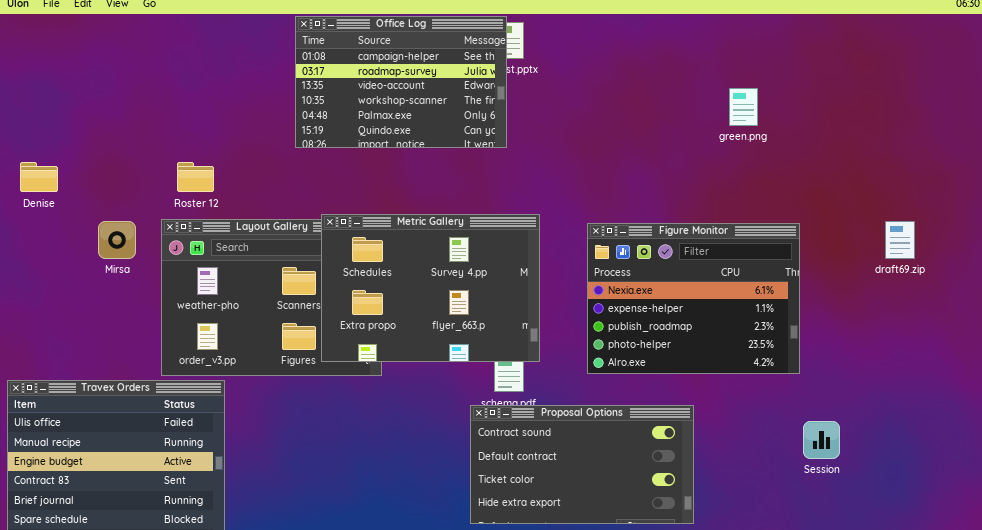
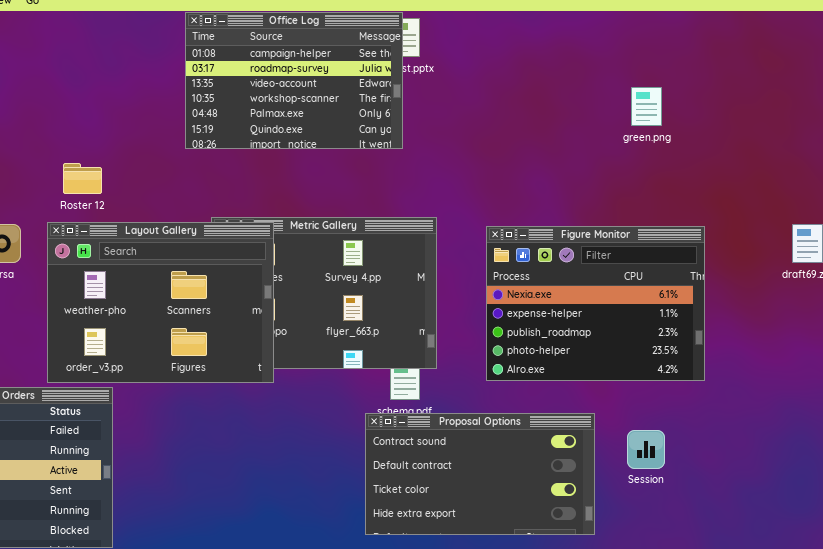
Layout Gallery: [161,219,382,376] -> [47,222,274,383], raised
Session: [803,421,840,459] -> [627,430,665,469], moved

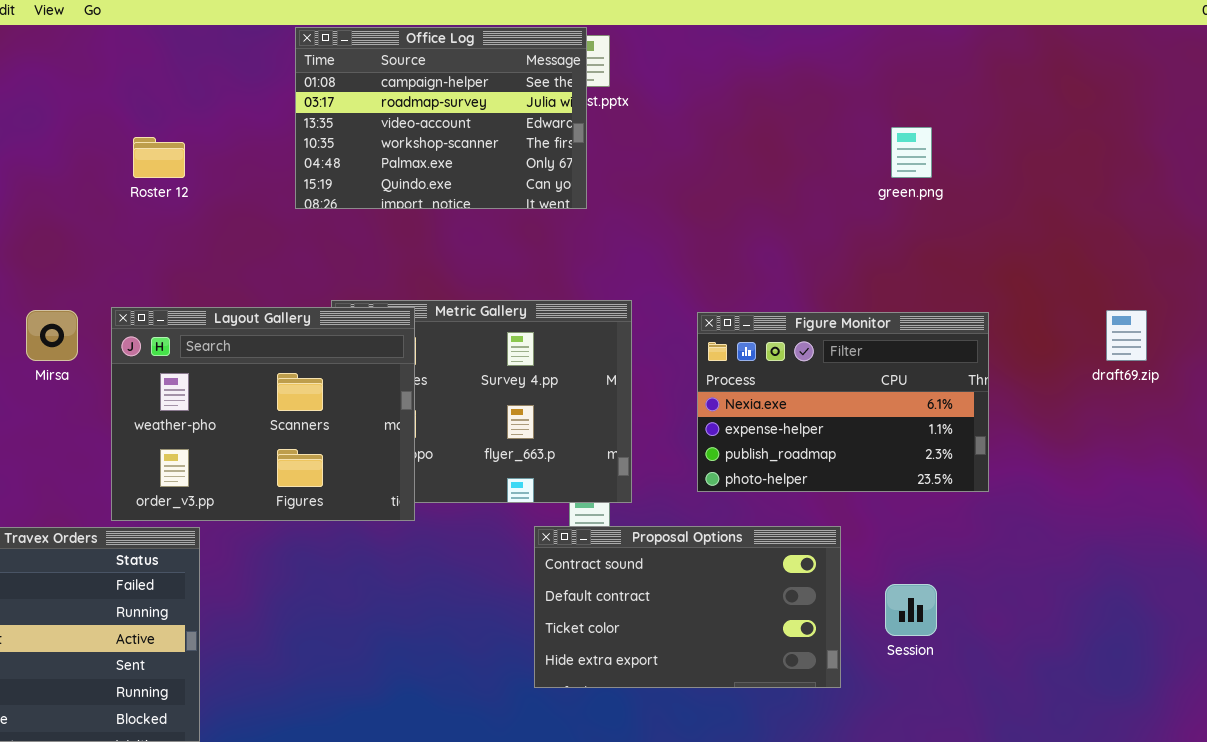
Roster 12: [63,163,102,194] -> [133,137,185,178], moved
Figure Monitor: [486,226,705,381] -> [697,312,989,492], resized
Proposal Options: [365,413,595,535] -> [534,526,841,688], moved

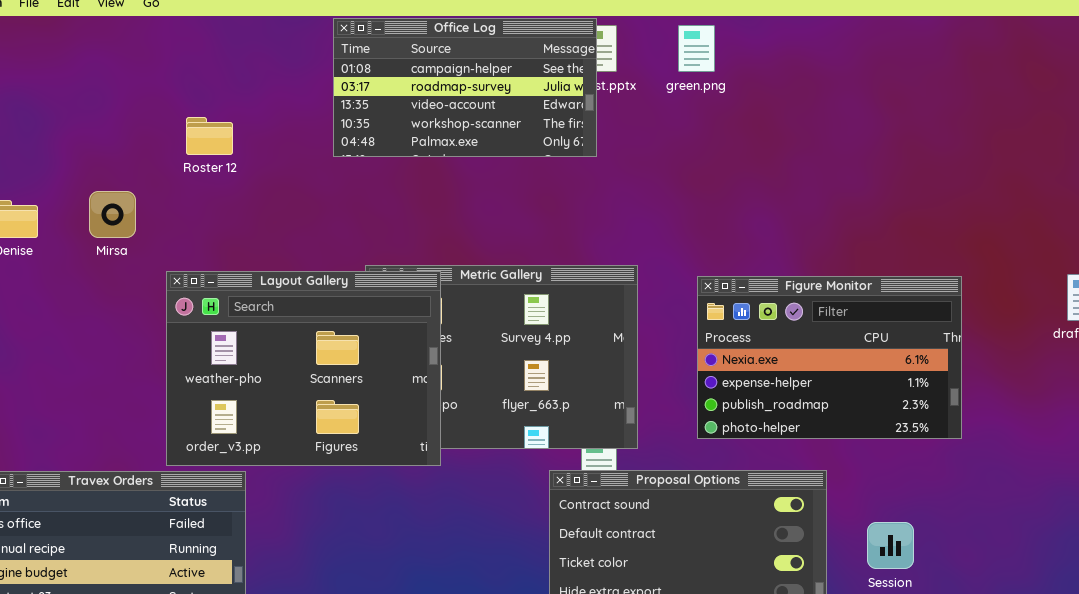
Office Log: [295,27,587,209] -> [333,18,597,157], resized
green.png: [891,127,932,178] -> [678,25,715,72], moved
Mirsa: [26,310,78,361] -> [89,191,136,238], moved

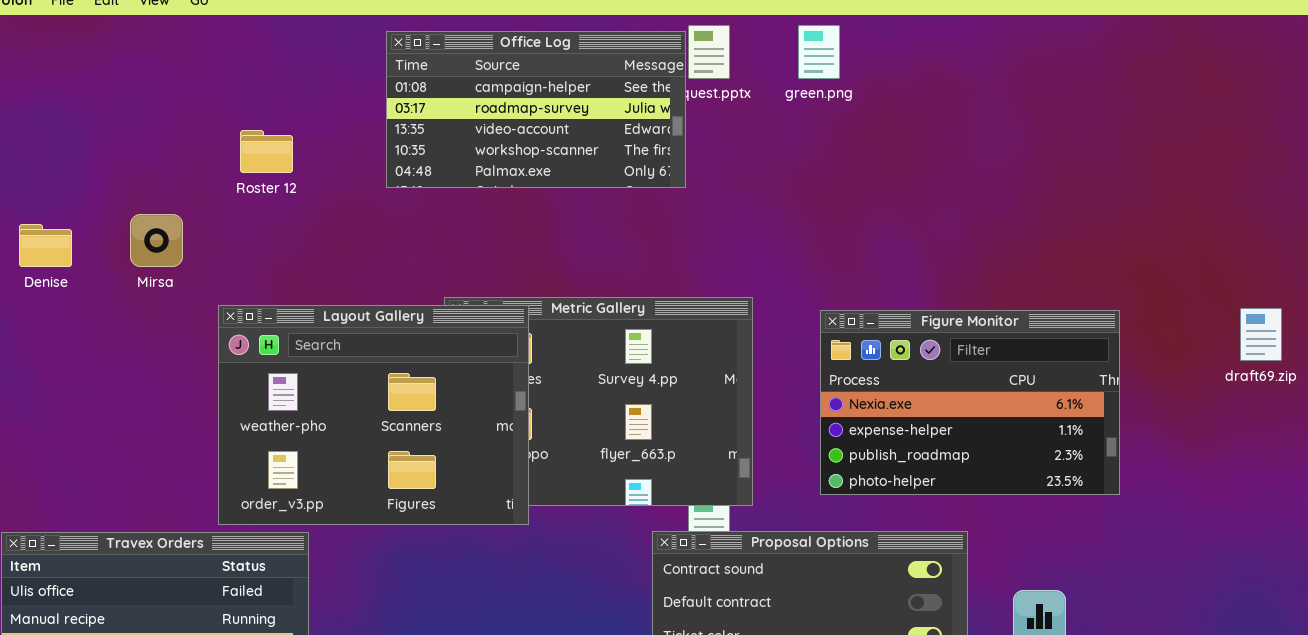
Office Log: [333,18,597,157] -> [386,31,686,188], moved

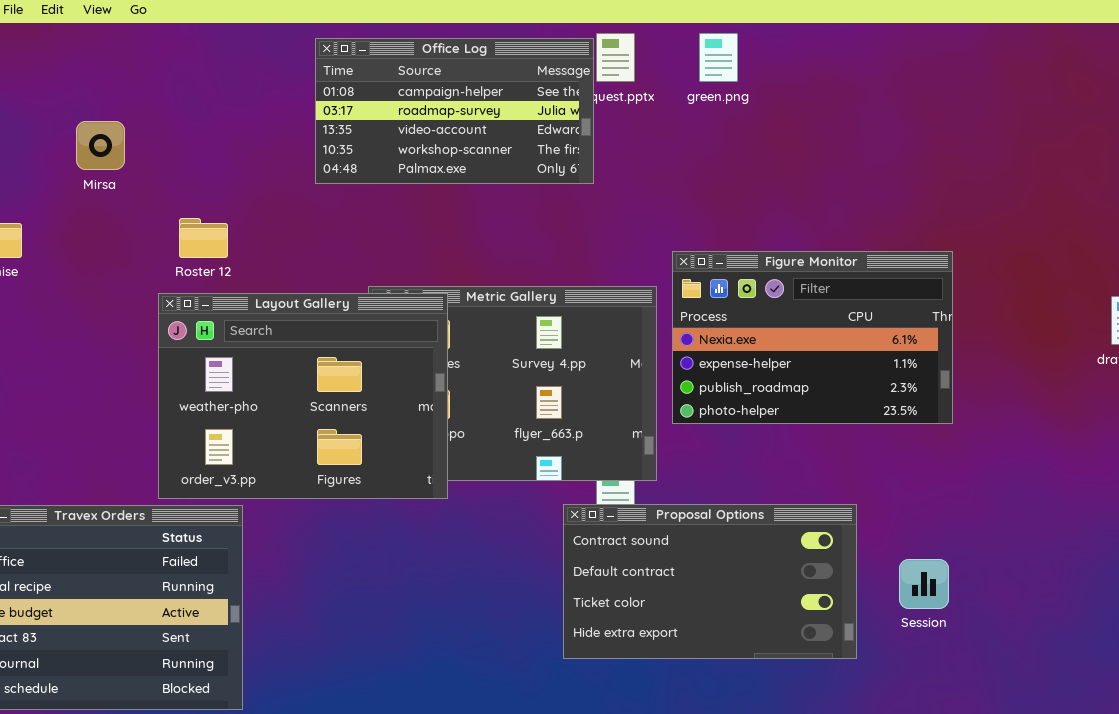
Roster 12: [240,130,293,173] -> [179,218,228,258], moved
Mirsa: [130,214,183,267] -> [76,121,125,170], moved
Figure Monitor: [820,310,1120,495] -> [672,251,953,424], moved

